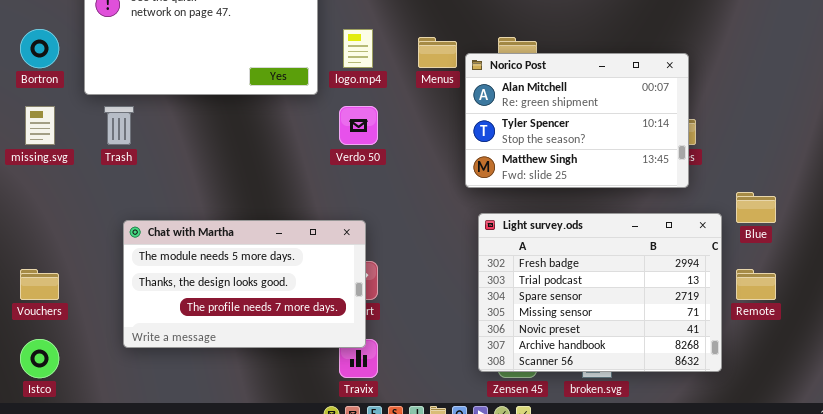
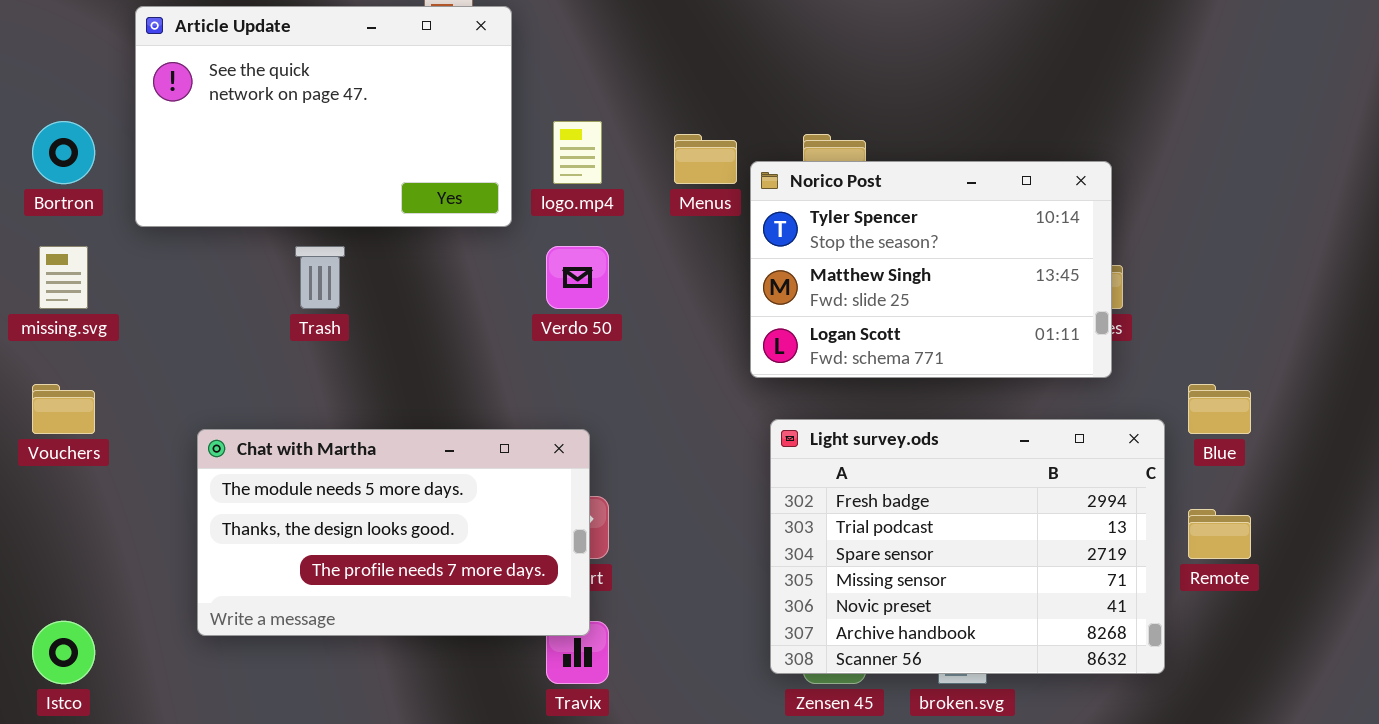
Norico Post: [465,53,689,188] -> [750,161,1112,378], scrolled down 1 row
Trash: [104,106,134,145] -> [295,246,345,309], moved
Vouchers: [20,269,59,300] -> [32,384,95,434], moved

